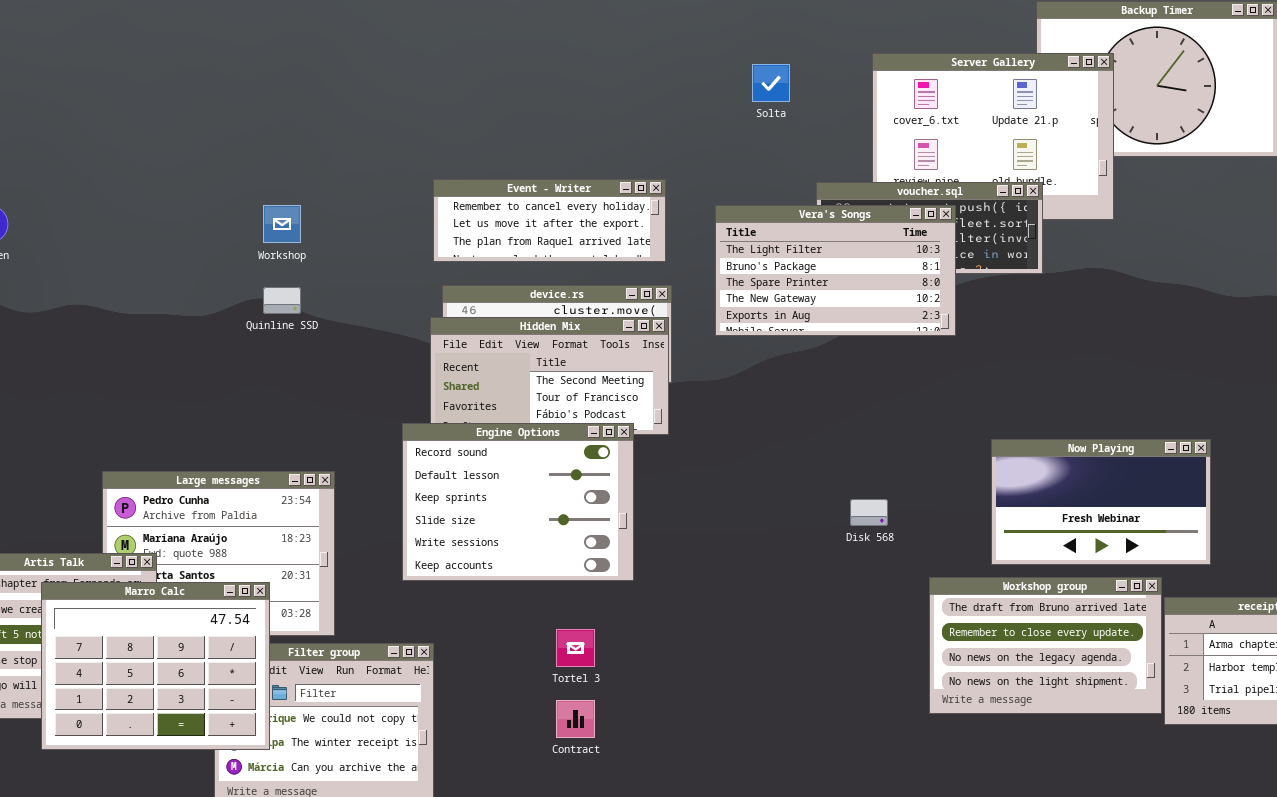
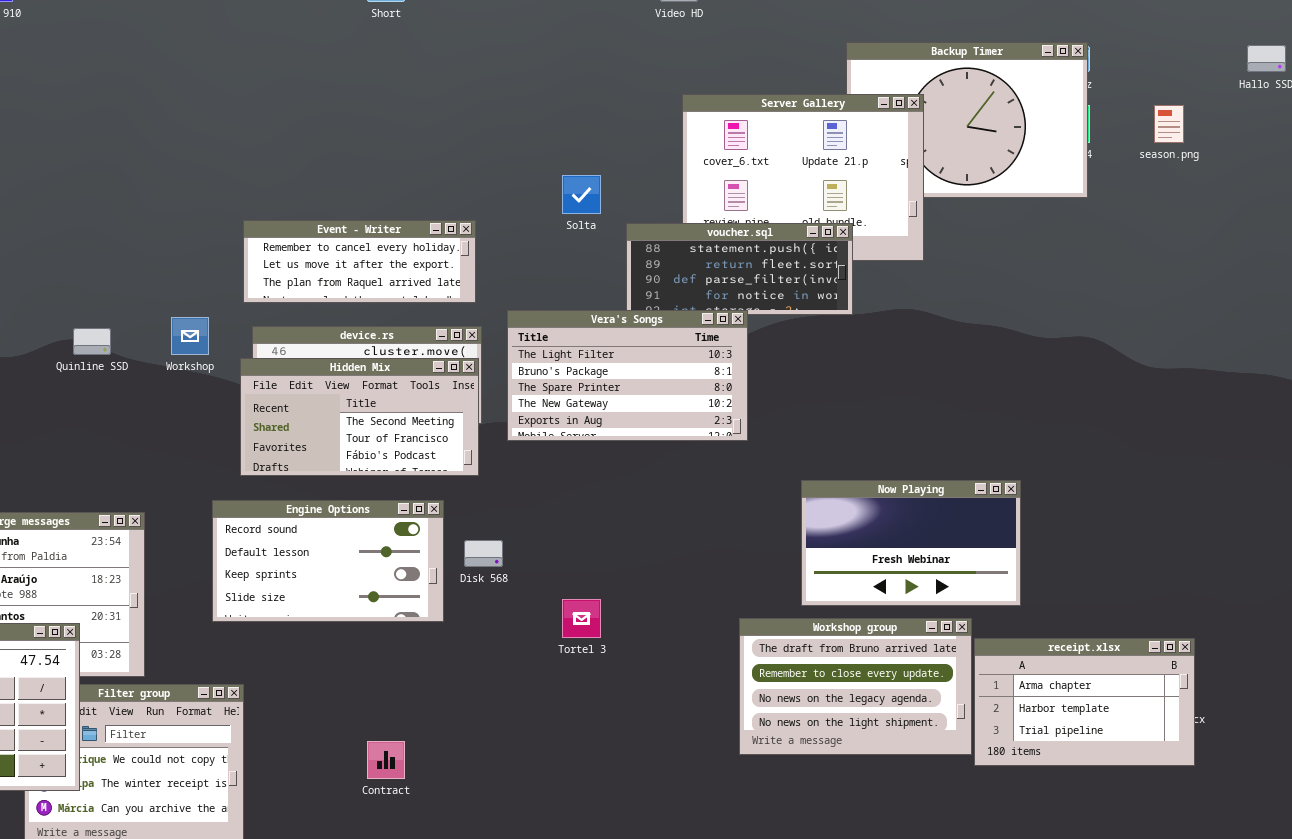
Solta: [752,64,790,102] -> [562,175,601,214], moved
Workshop: [263,205,301,243] -> [171,317,209,355], moved
Vera's Songs: [715,205,956,336] -> [507,310,748,441], moved
Engine Options: [402,423,634,581] -> [212,500,444,622], resized
Disk 568: [850,499,888,526] -> [464,540,503,567], moved
Tortel 3: [556,629,595,667] -> [562,599,601,638], moved

